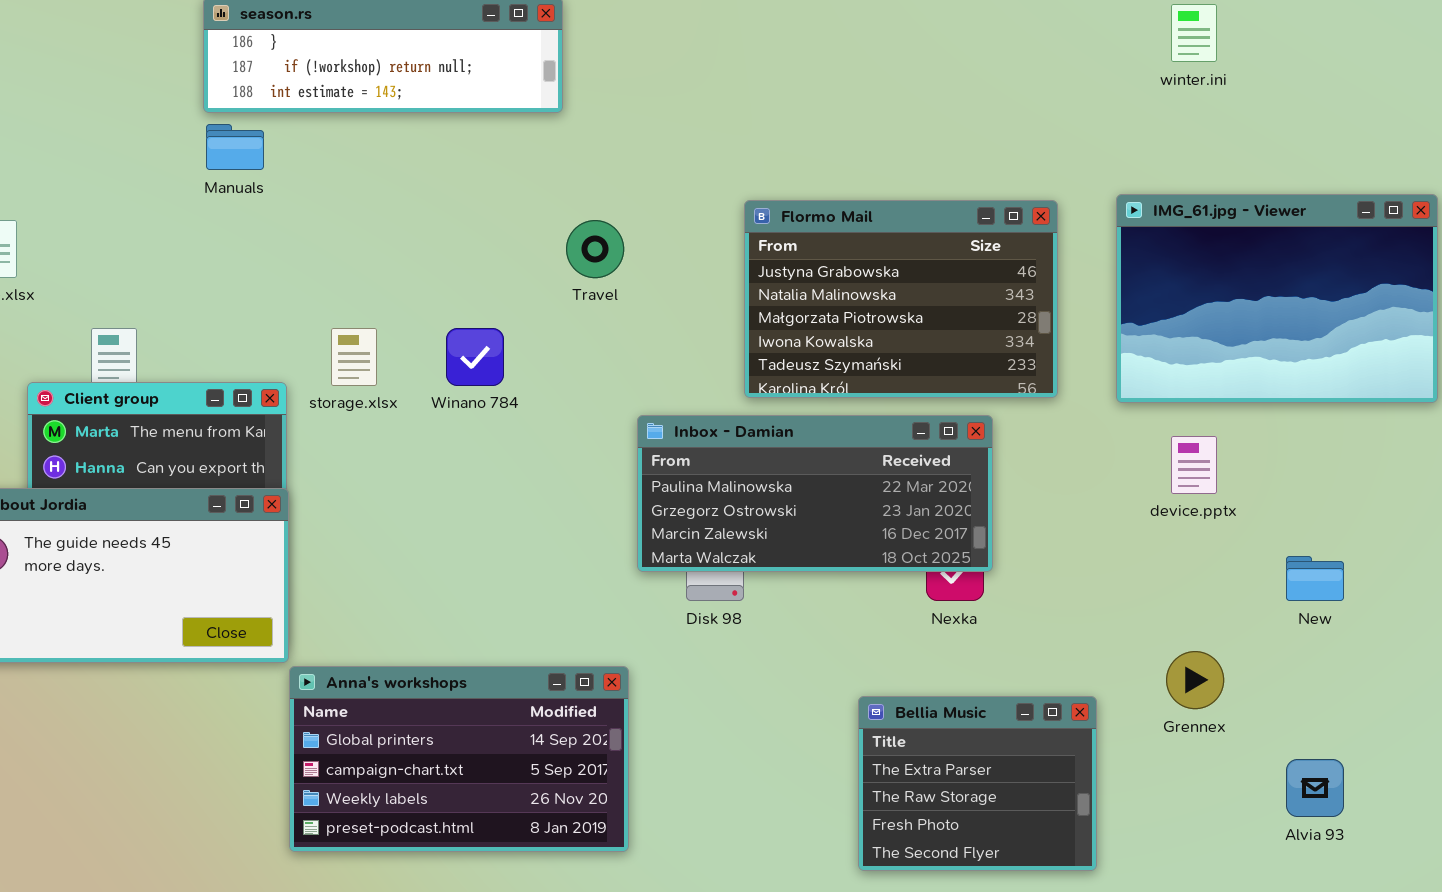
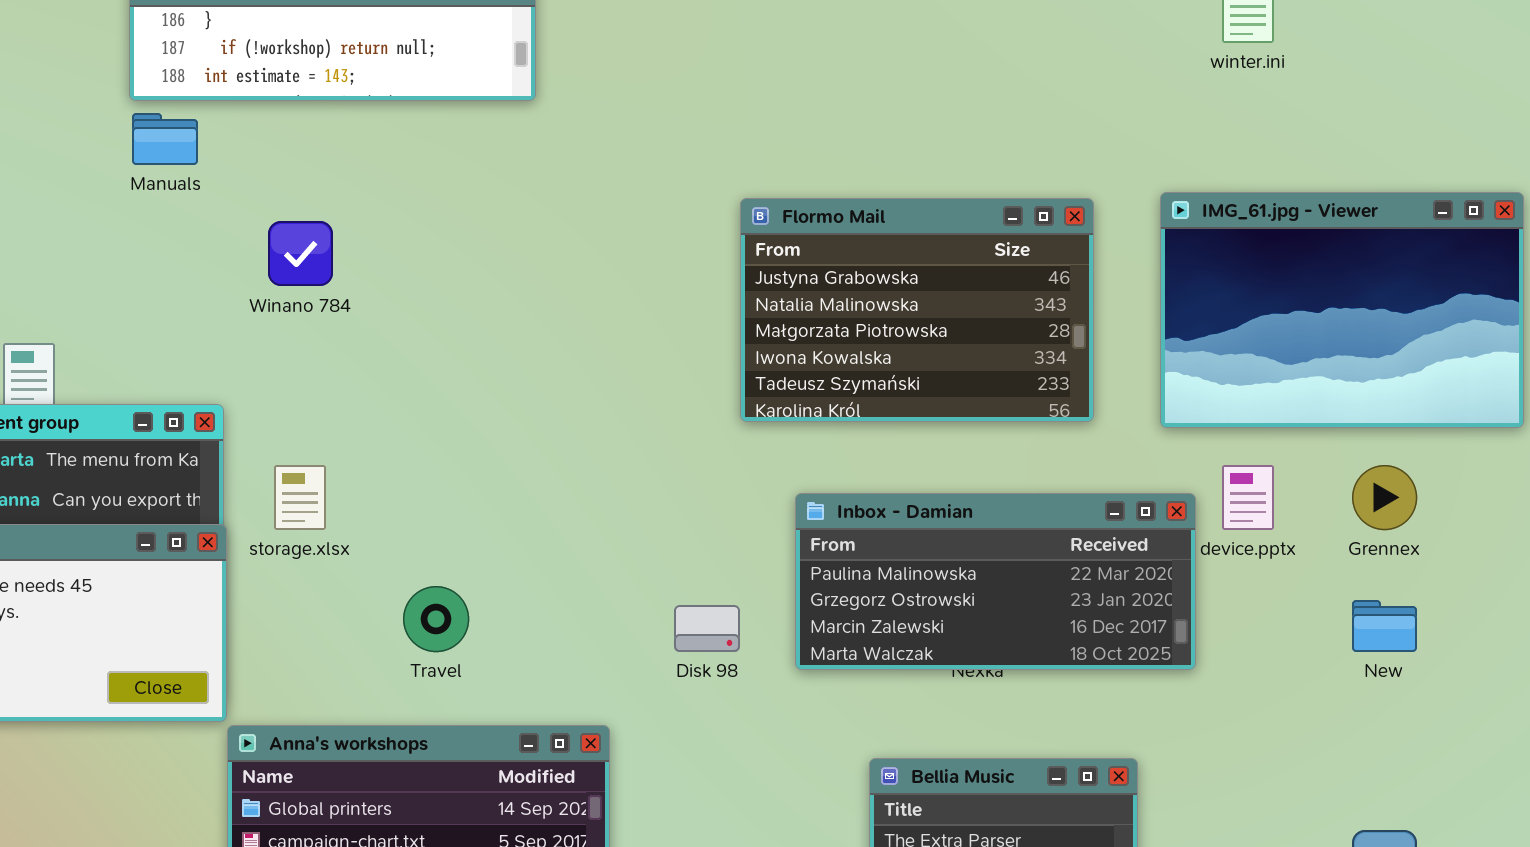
Travel: [566,220,624,278] -> [403,586,469,652], moved
storage.xlsx: [331,328,377,386] -> [274,465,326,530], moved
Winano 784: [446,328,504,386] -> [268,221,333,286], moved
Inbox - Damian: [637,415,993,572] -> [795,493,1196,670], moved
Grennex: [1166,651,1224,709] -> [1352,465,1417,530], moved

